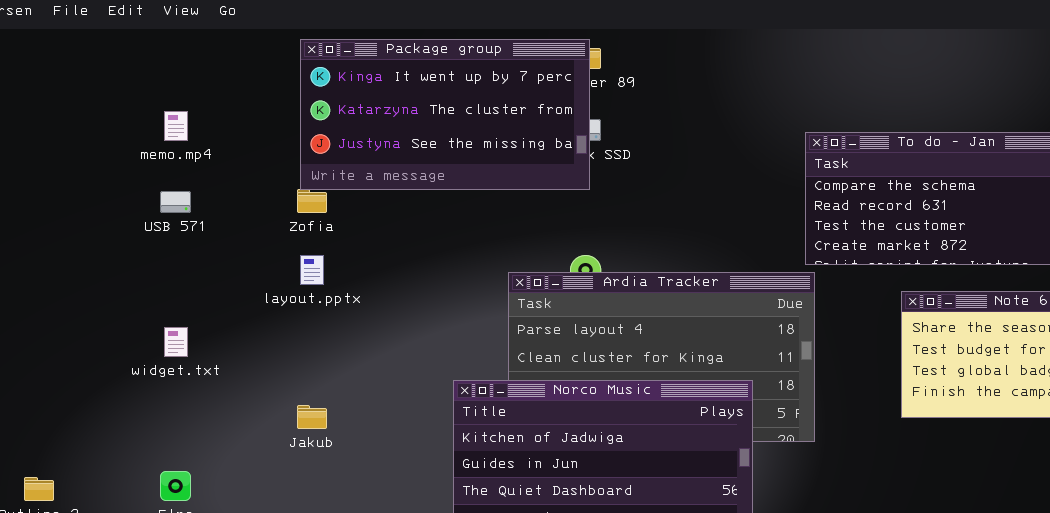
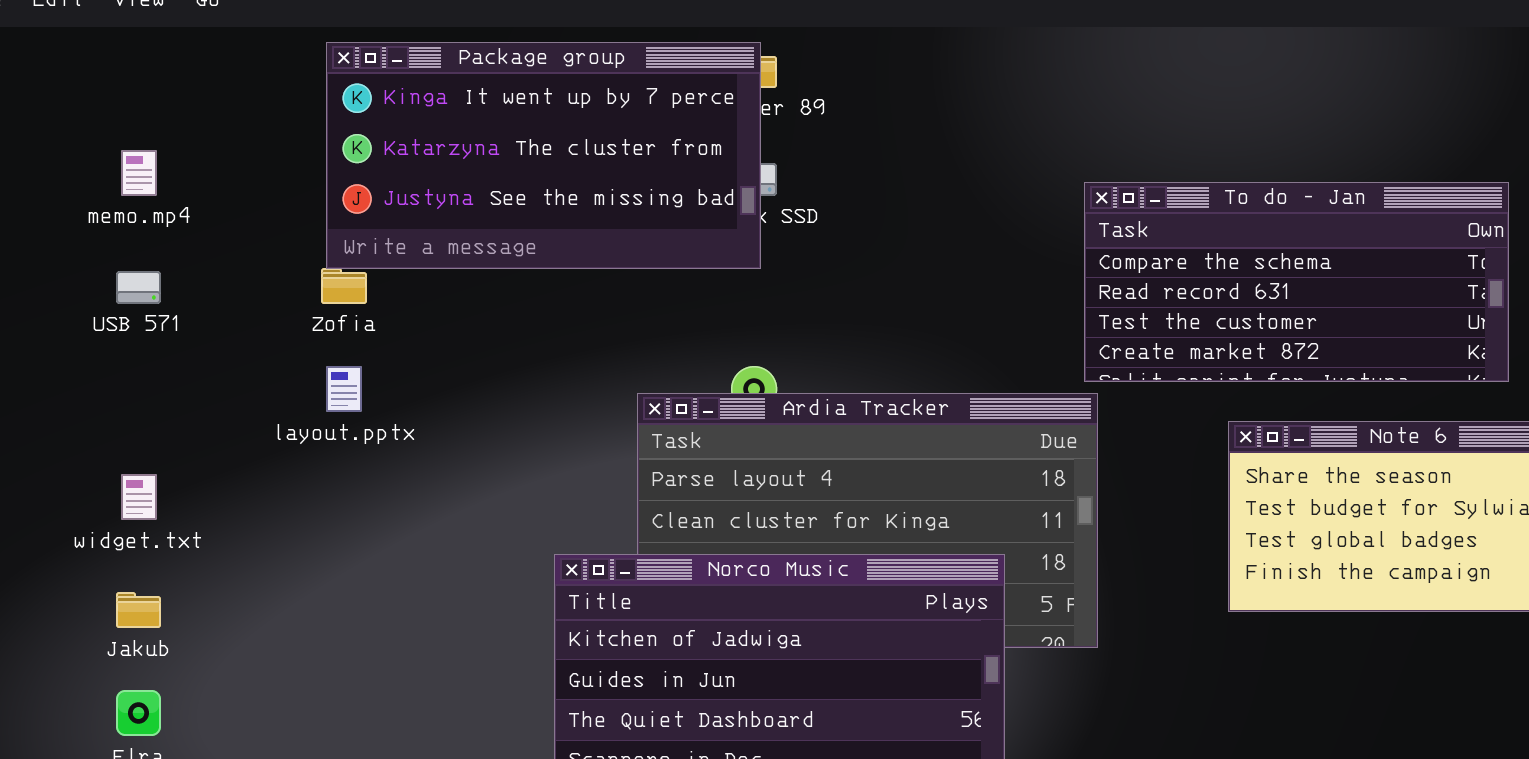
Jakub: [297,405,327,429] -> [116,592,161,628], moved

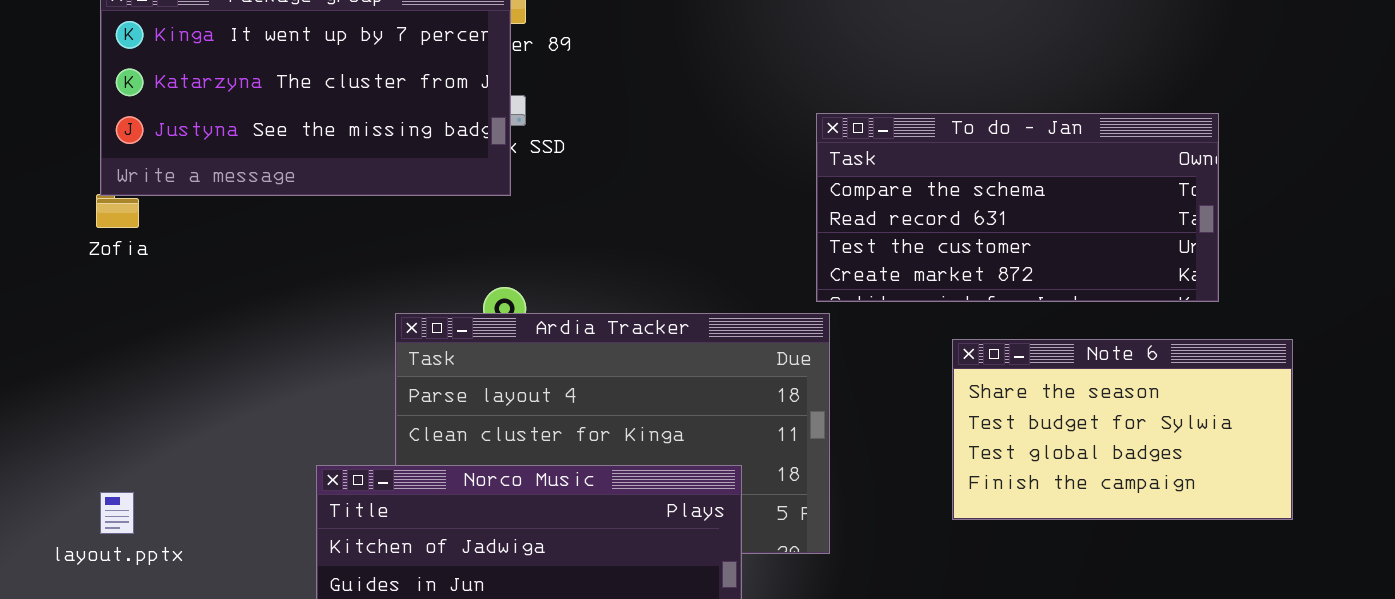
layout.pptx: [326,366,362,412] -> [100,492,134,534], moved

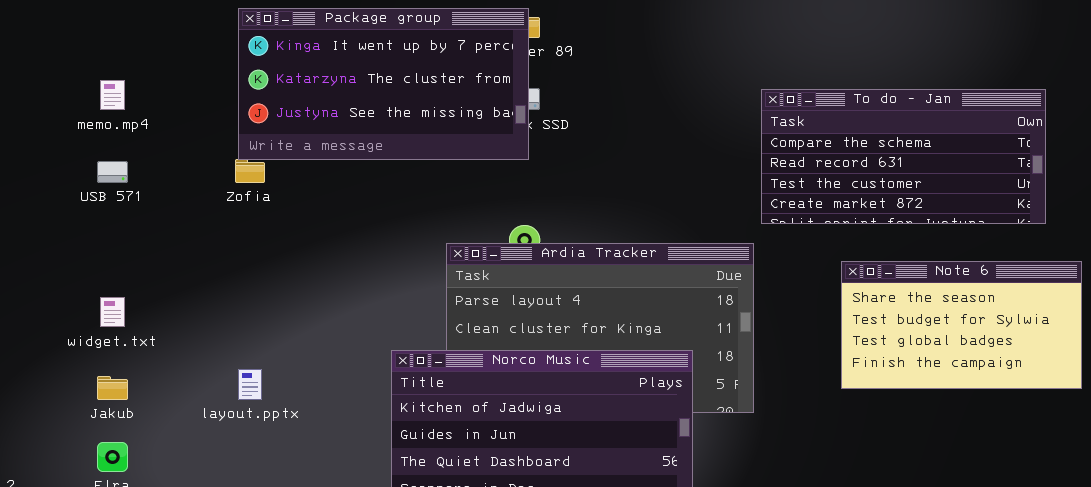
To do - Jan: [816,113,1219,302] -> [761,89,1046,224], moved

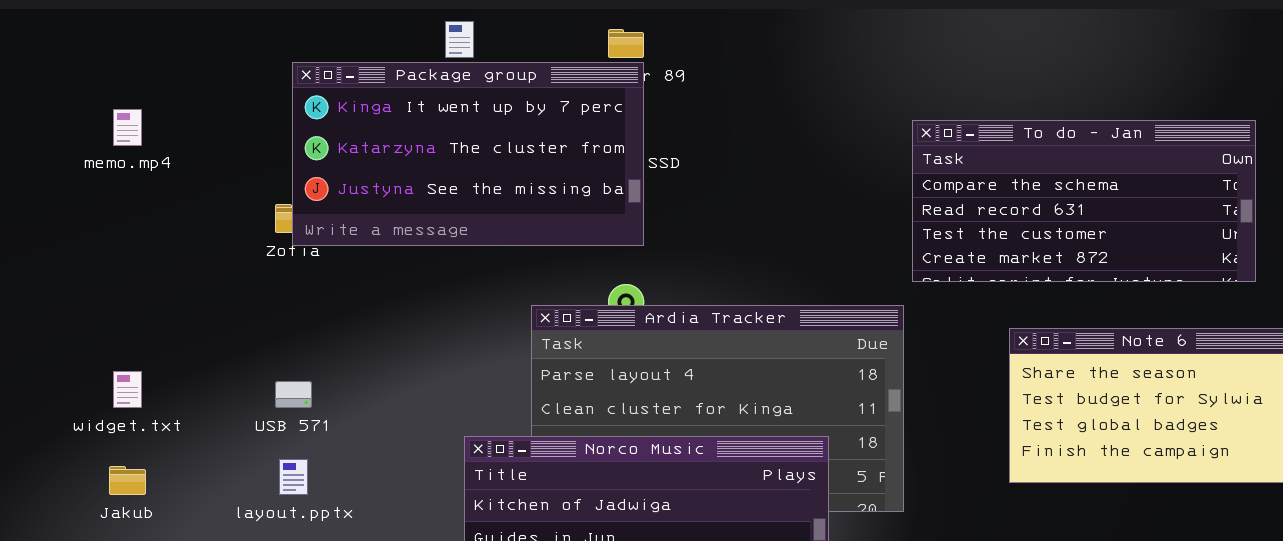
Package group: [238,8,529,160] -> [292,62,644,246], moved
USB 571: [97,161,128,183] -> [275,381,312,408], moved

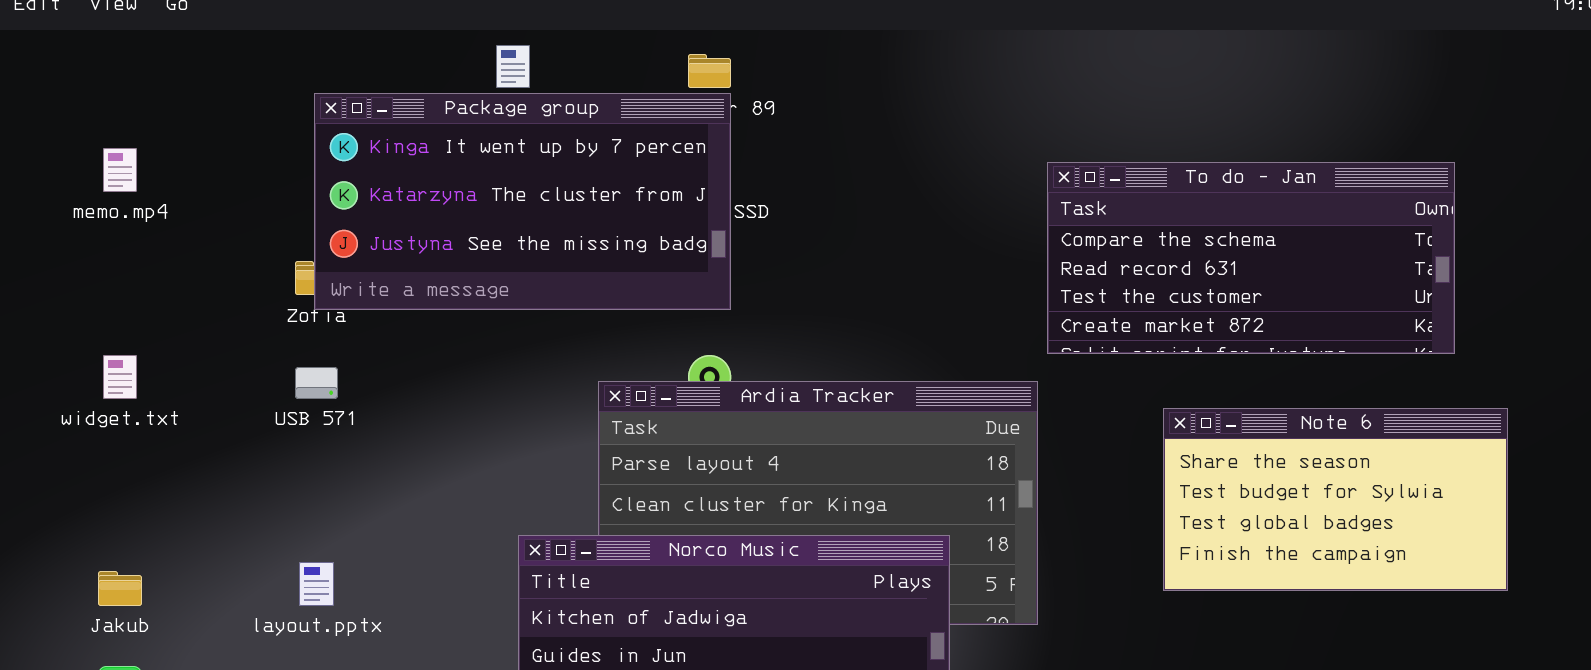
widget.txt: [113,371,142,408] -> [103,355,137,399], moved
USB 571: [275,381,312,408] -> [295,367,338,399], moved

